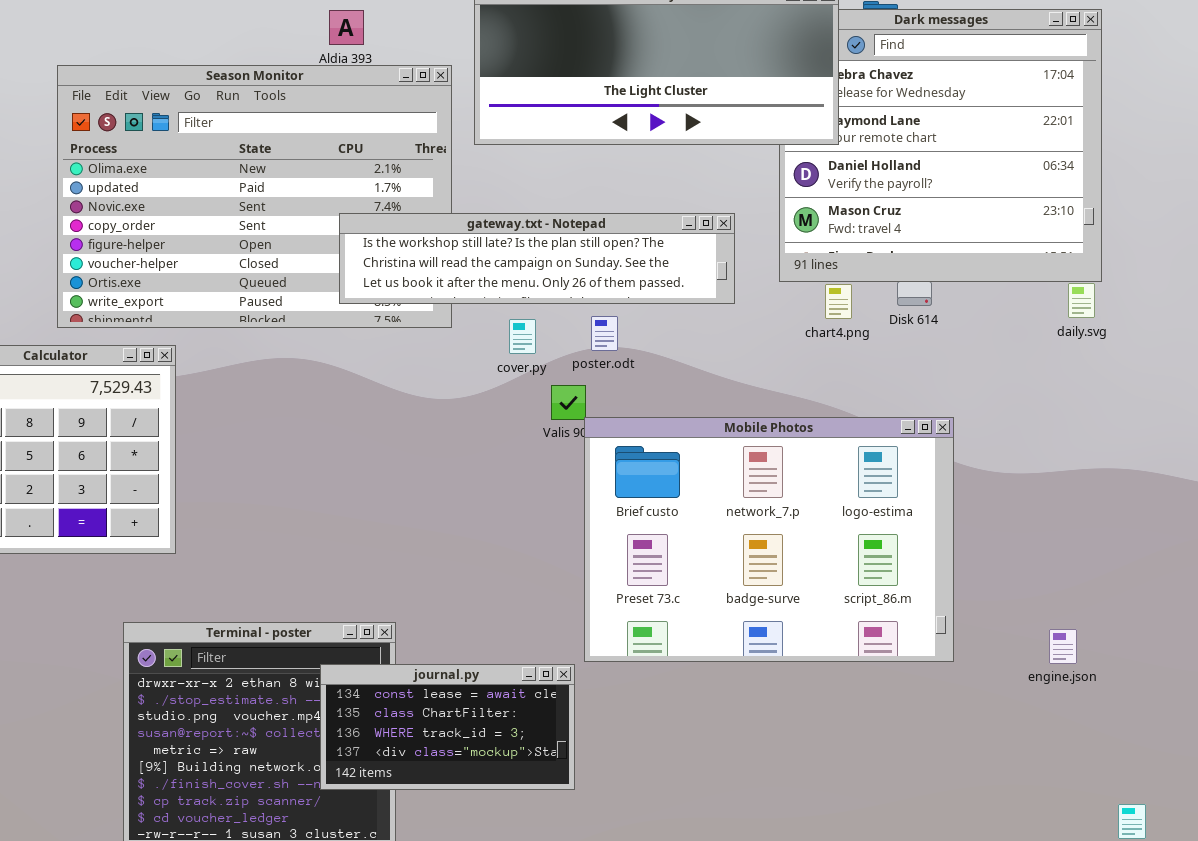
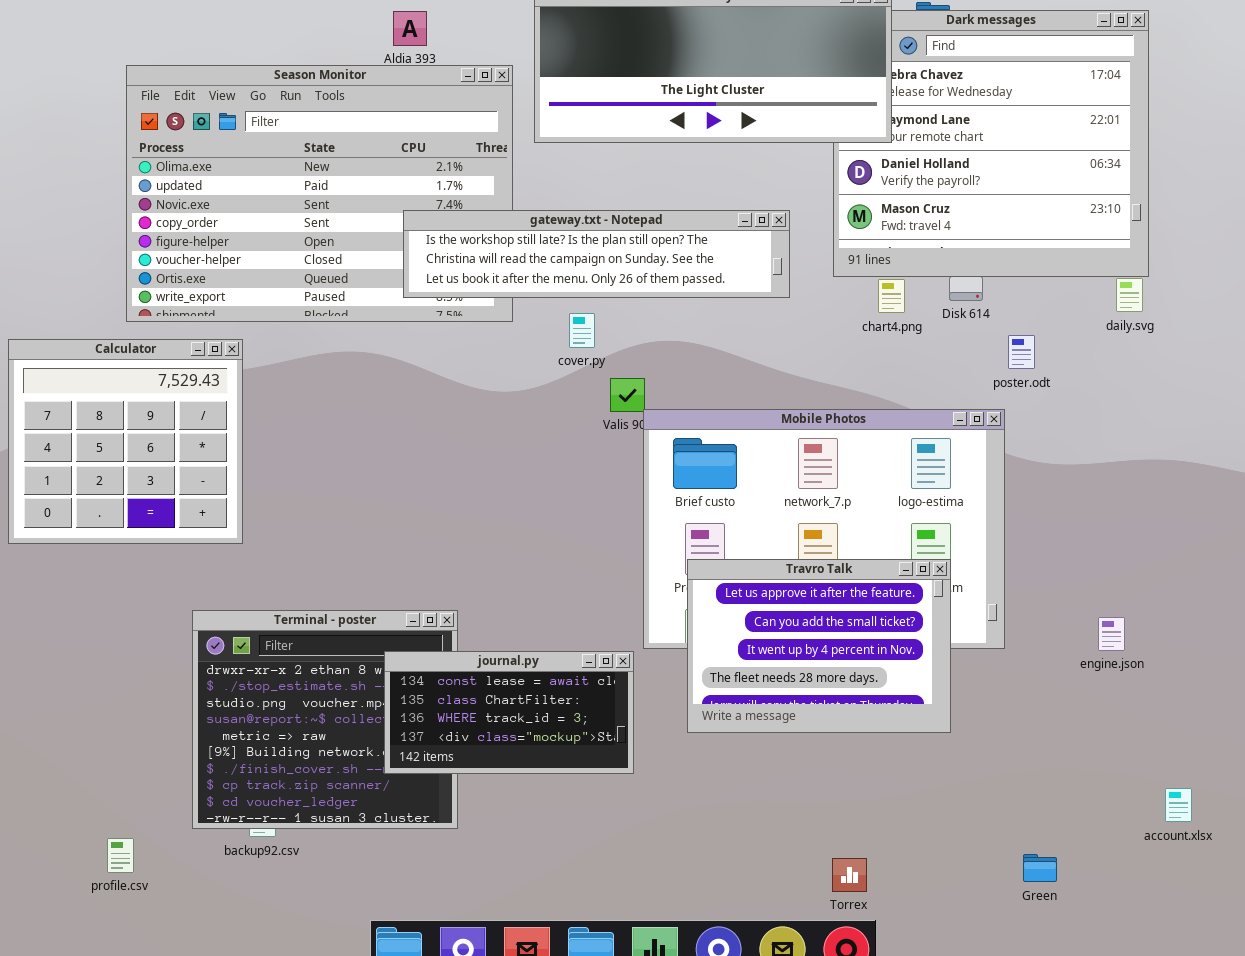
poster.odt: [591,316,618,351] -> [1008,335,1035,369], moved
Travro Talk: none -> [687,559,951,733], opened

